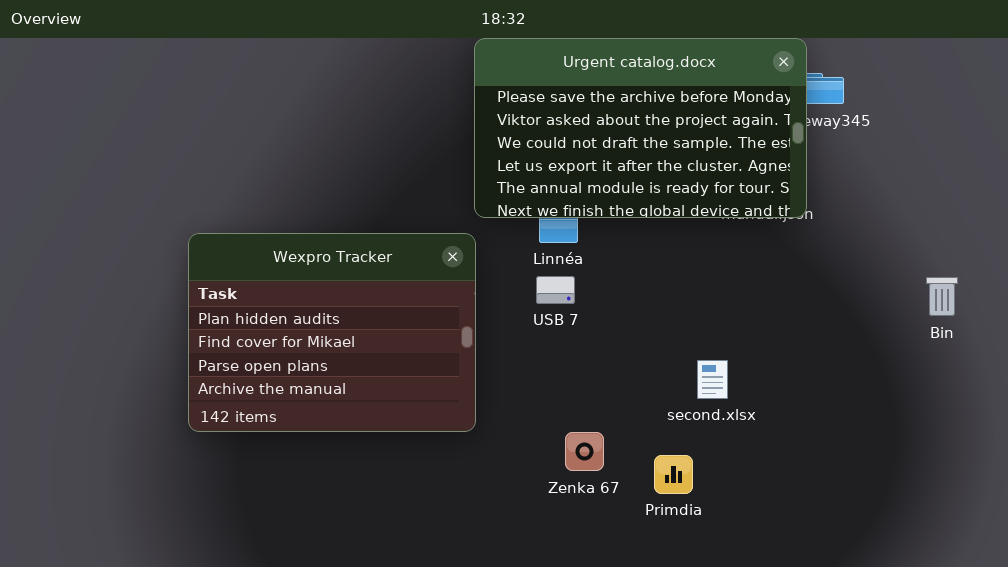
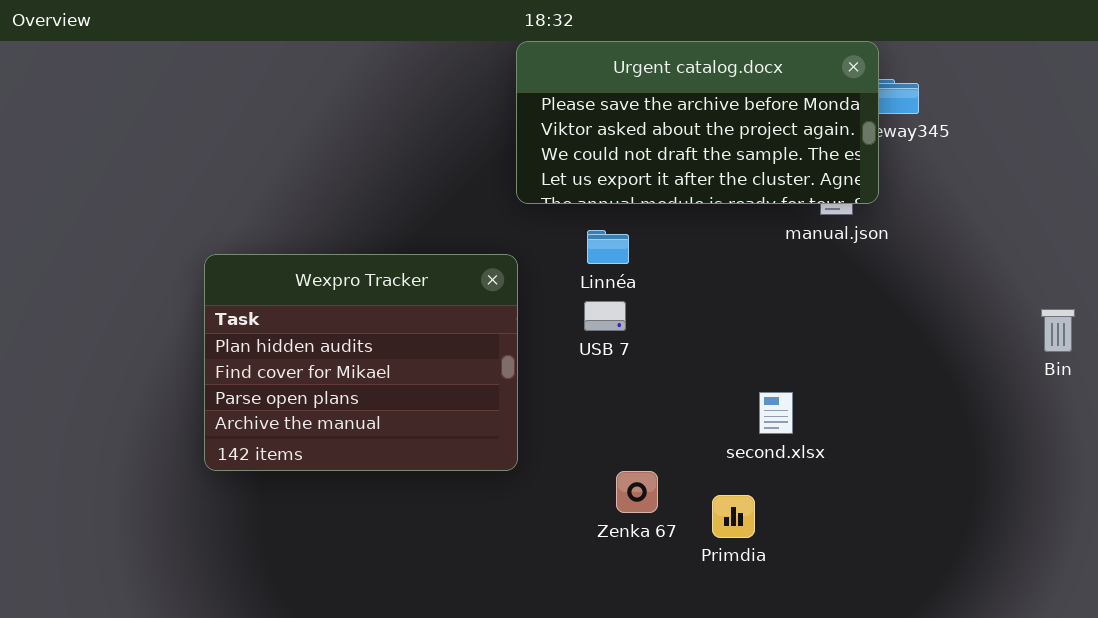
Urgent catalog.docx: [474,38,807,218] -> [516,41,879,204], resized
Bin: [926,277,958,316] -> [1041,309,1075,352], moved

